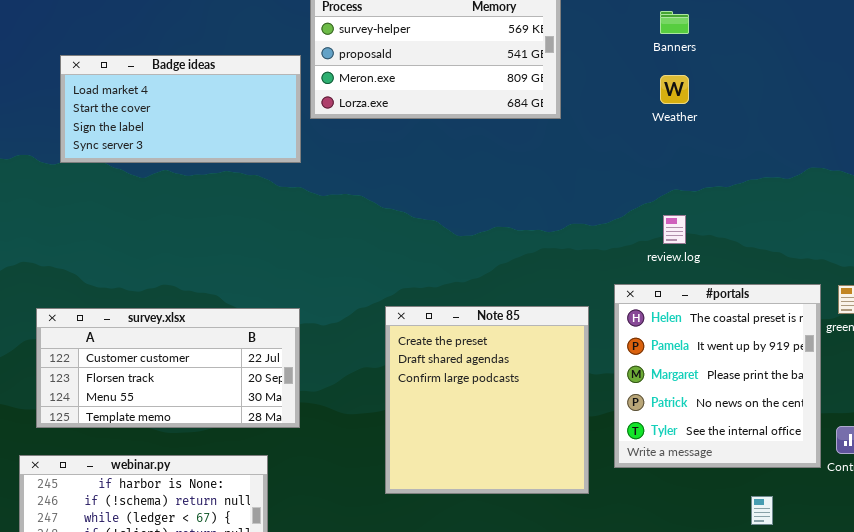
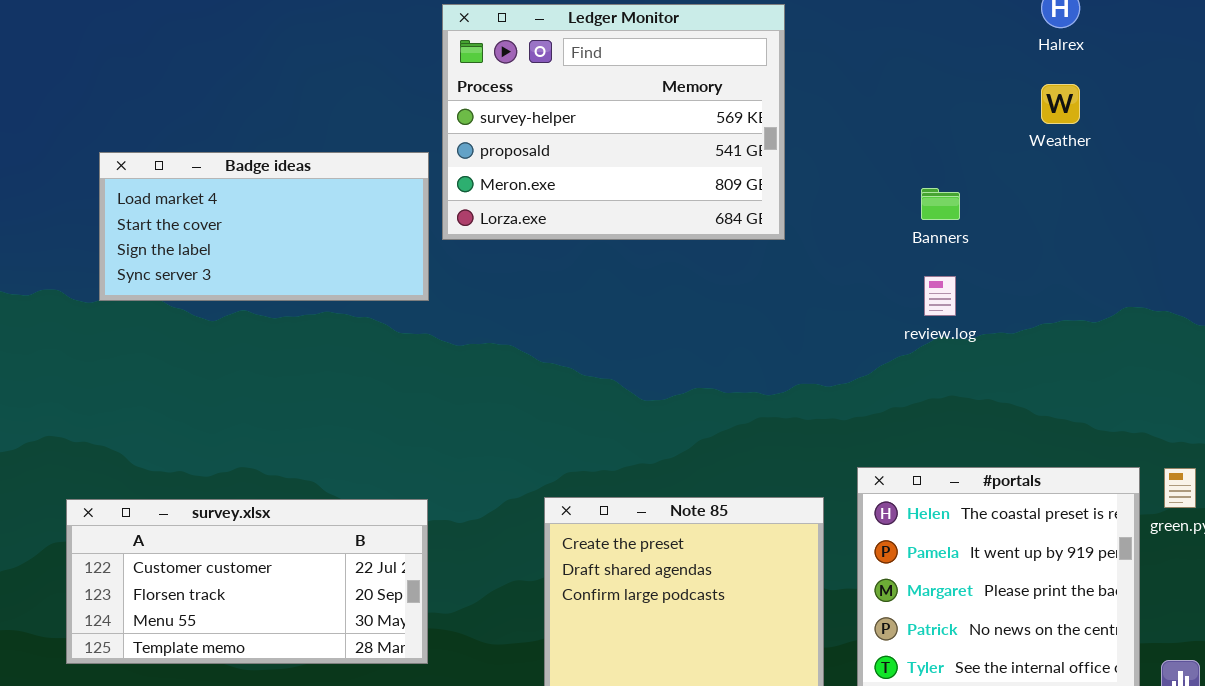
Banners: [660,11,689,34] -> [921,188,960,220], moved
Weather: [660,75,689,104] -> [1041,84,1080,124], moved
review.log: [663,215,686,244] -> [924,276,956,316], moved

